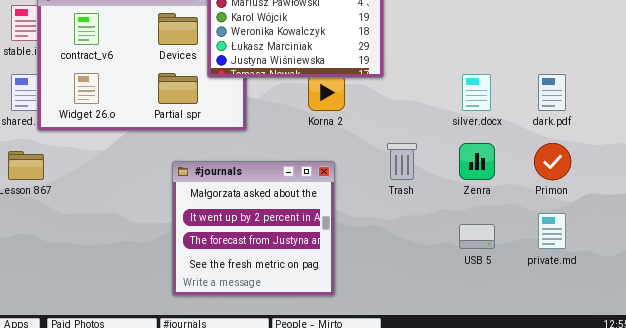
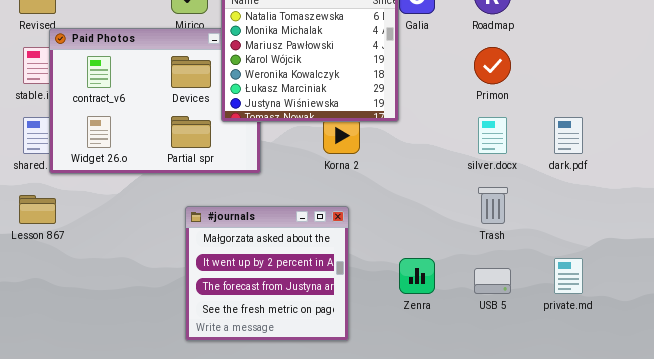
Trash: [387,143,417,180] -> [478,187,508,224], moved
Zenra: [459,143,495,180] -> [399,258,435,294], moved
Primon: [534,143,571,180] -> [474,47,511,84], moved

